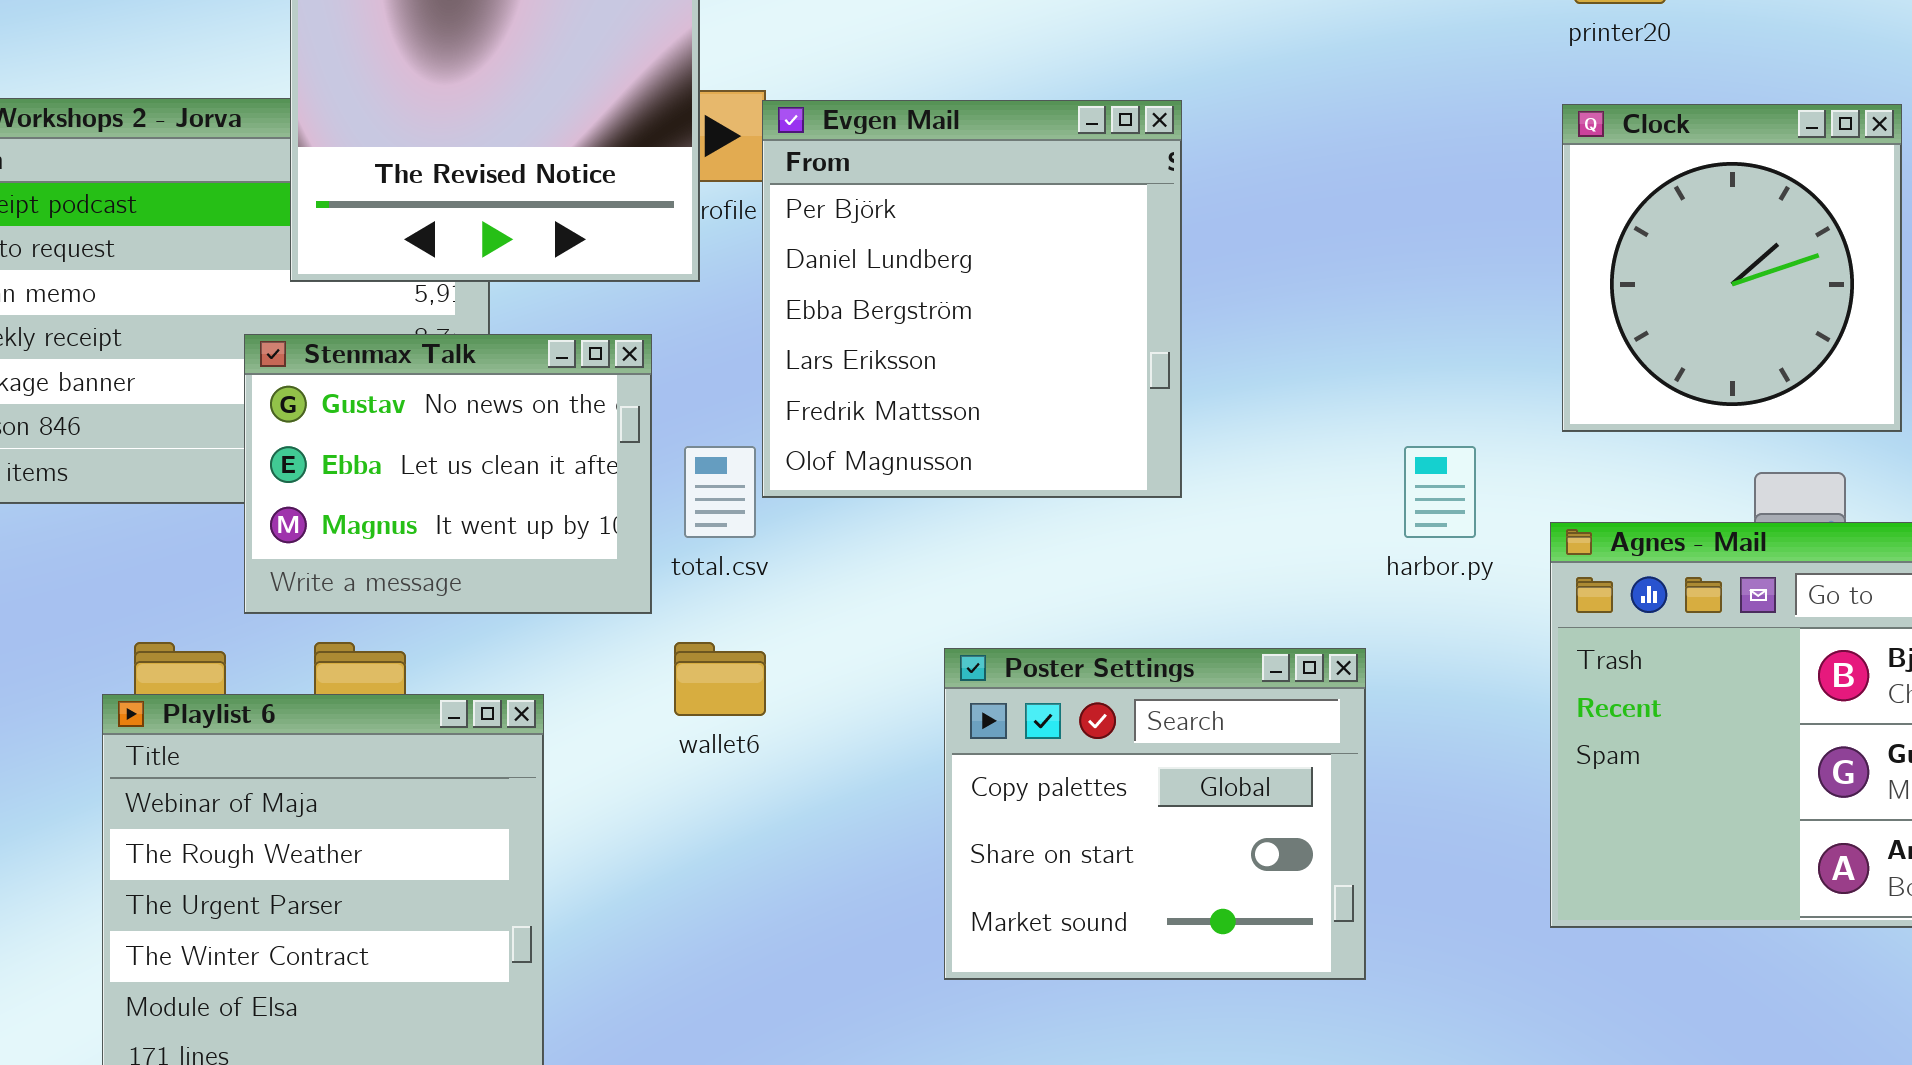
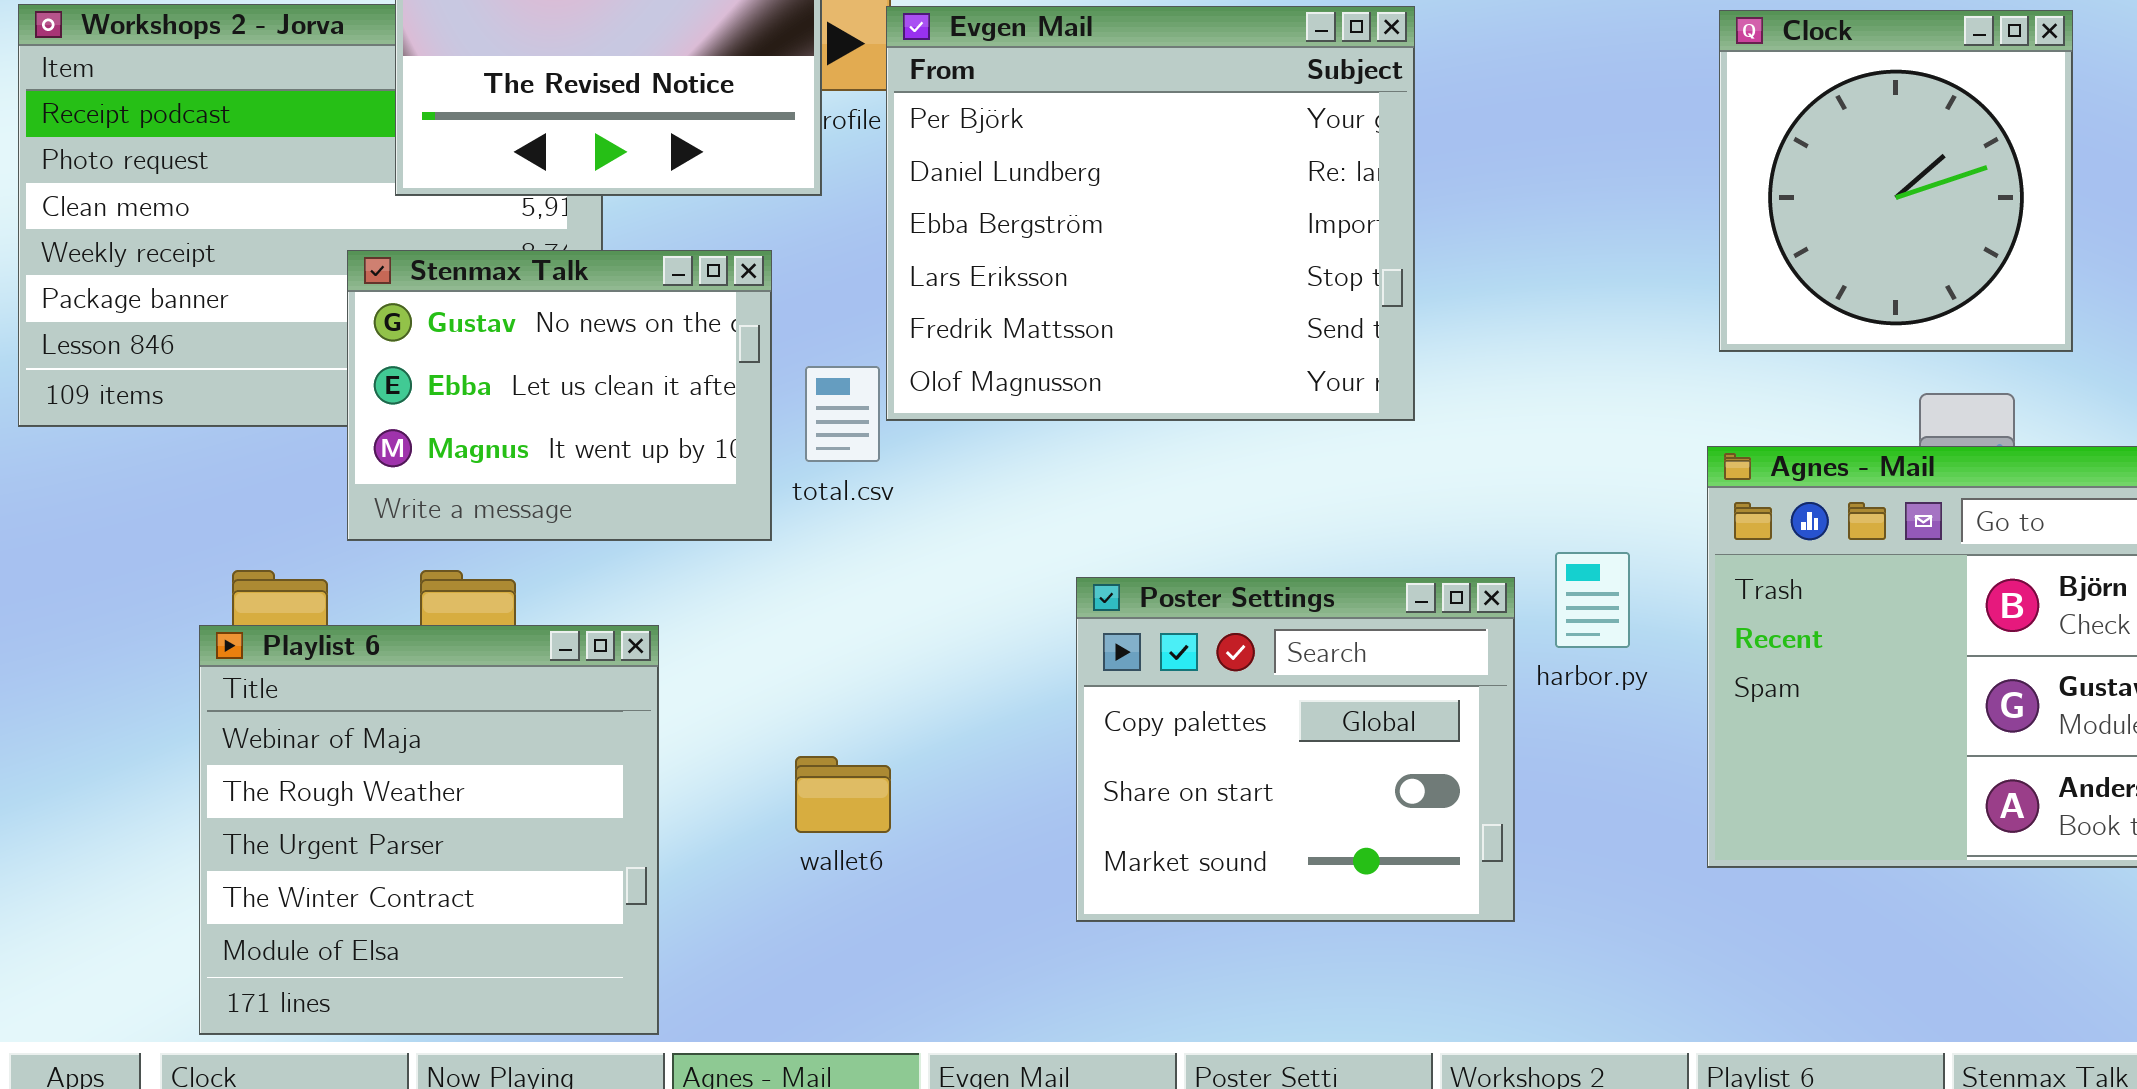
Evgen Mail: [762,100,1182,498] -> [886,6,1415,421], resized
harbor.py: [1404,446,1476,538] -> [1555,552,1630,648], moved
wallet6: [674,642,766,716] -> [795,756,891,833], moved

